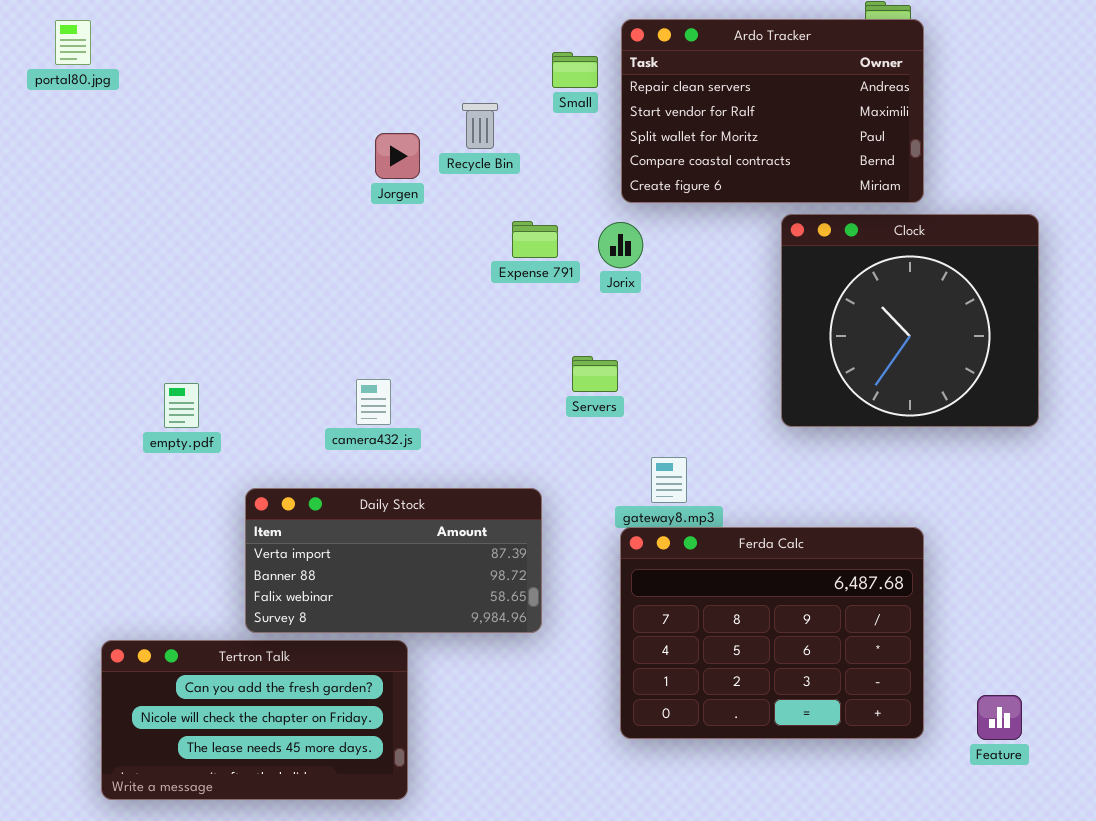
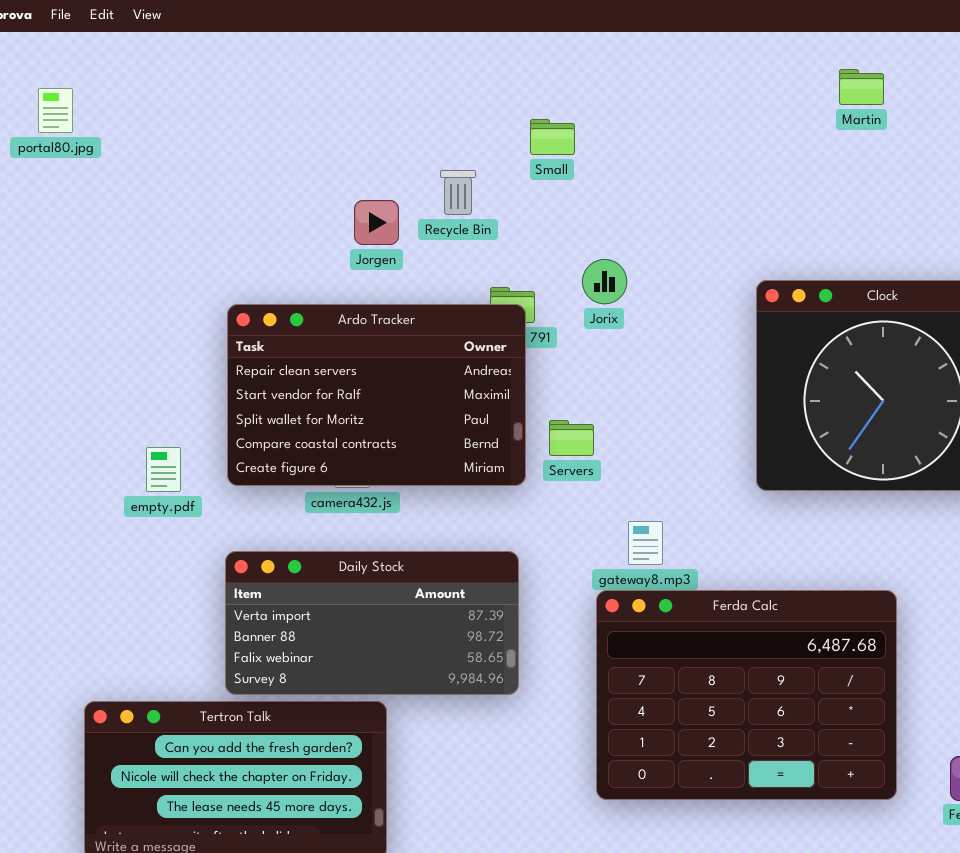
Ardo Tracker: [621,19,924,203] -> [227,304,526,486], moved
Jorix: [598,222,643,268] -> [582,259,627,304], moved

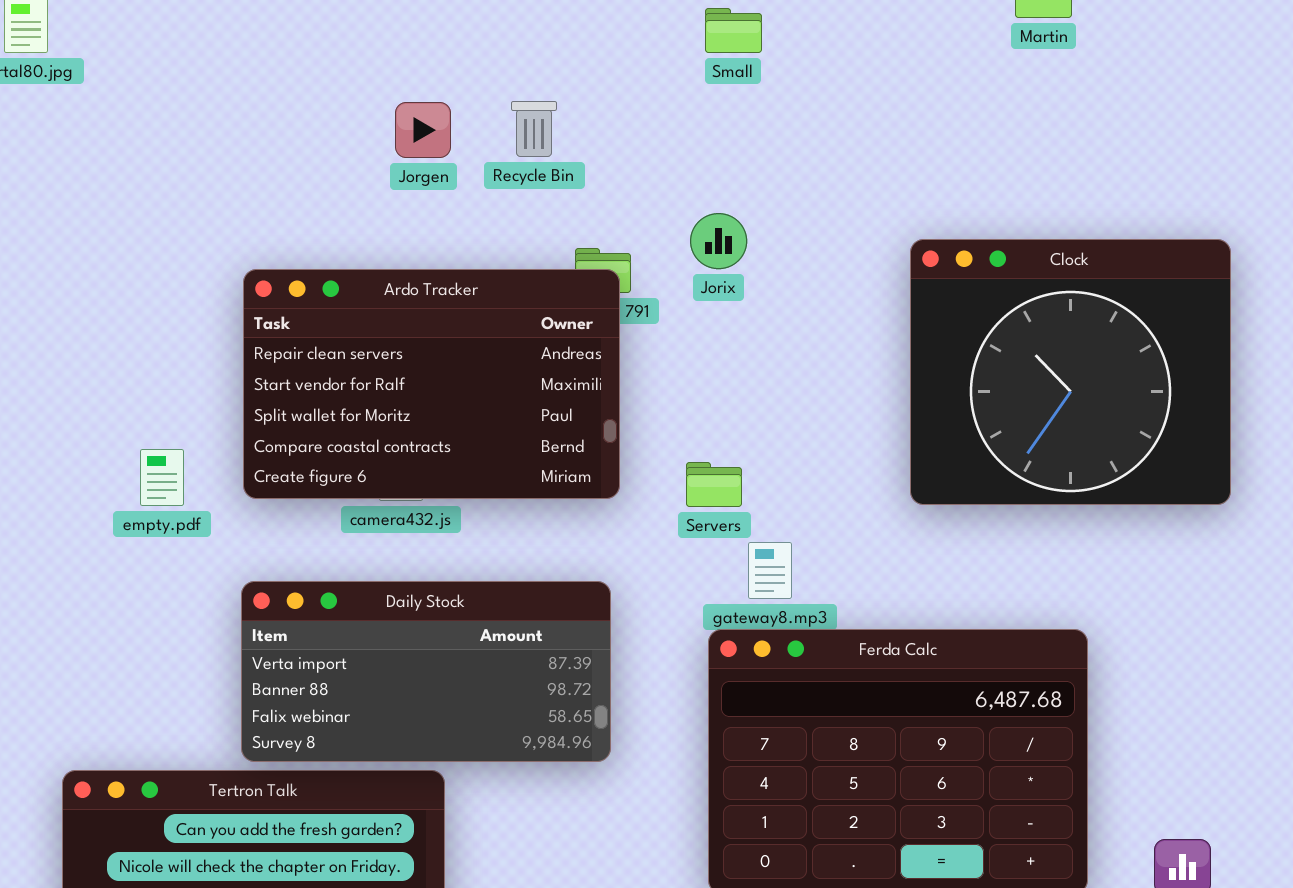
Small: [530,119,575,155] -> [705,8,762,53], moved
Jorgen: [354,200,399,245] -> [395,102,451,158], moved
Servers: [549,420,594,456] -> [686,462,742,507], moved

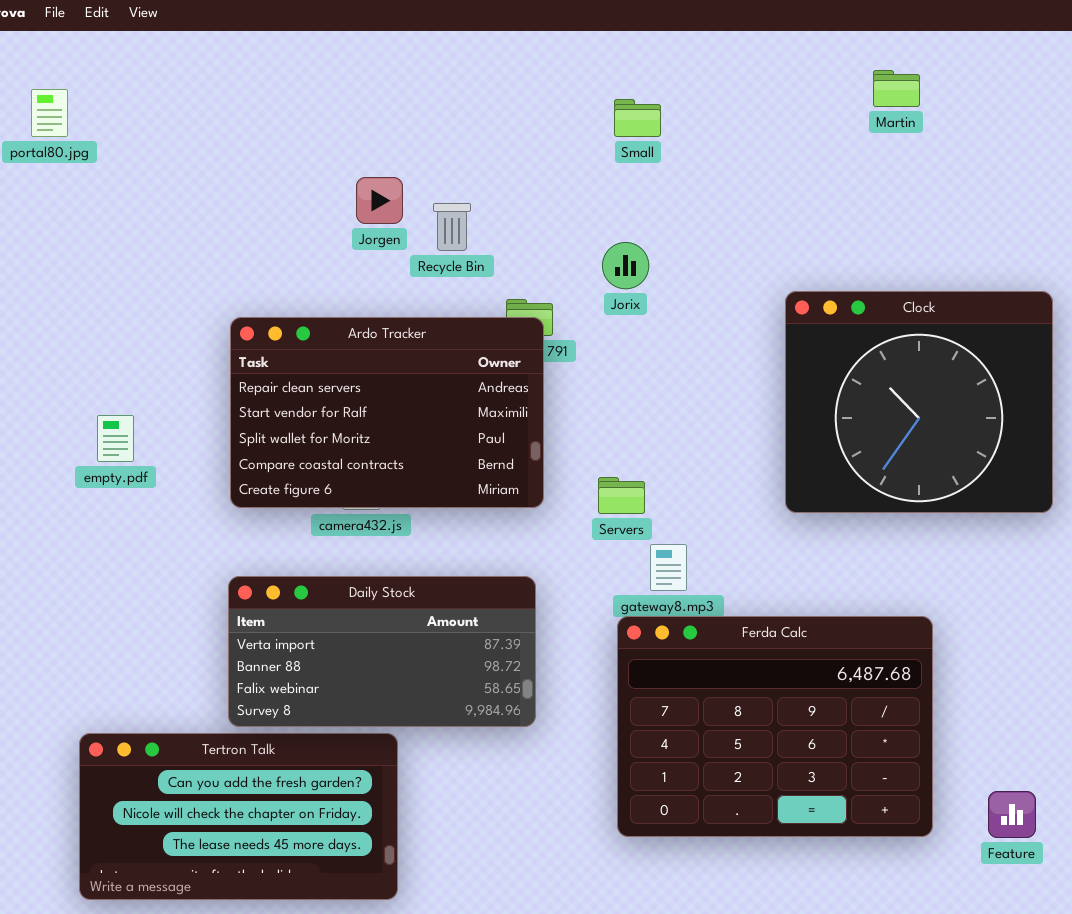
Recycle Bin: [511,101,557,157] -> [433,203,471,251], moved
Jorix: [690,213,747,269] -> [602,242,649,289], moved
empty.pdf: [140,449,184,506] -> [97,415,134,462], moved

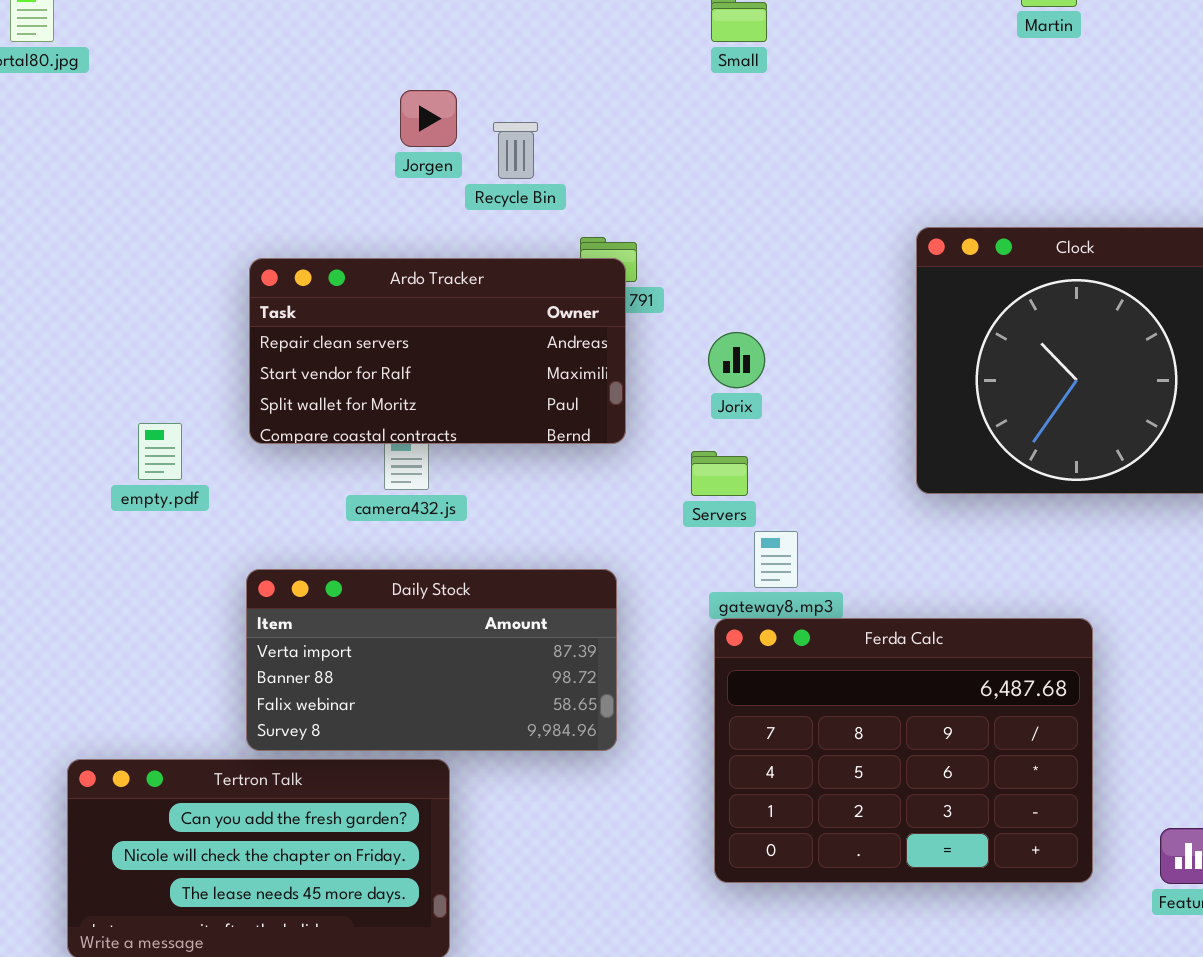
Jorix: [602,242,649,289] -> [708,332,765,388], moved
Ardo Tracker: [230,317,544,508] -> [249,258,626,444], resized
empty.pdf: [97,415,134,462] -> [138,423,182,480], moved

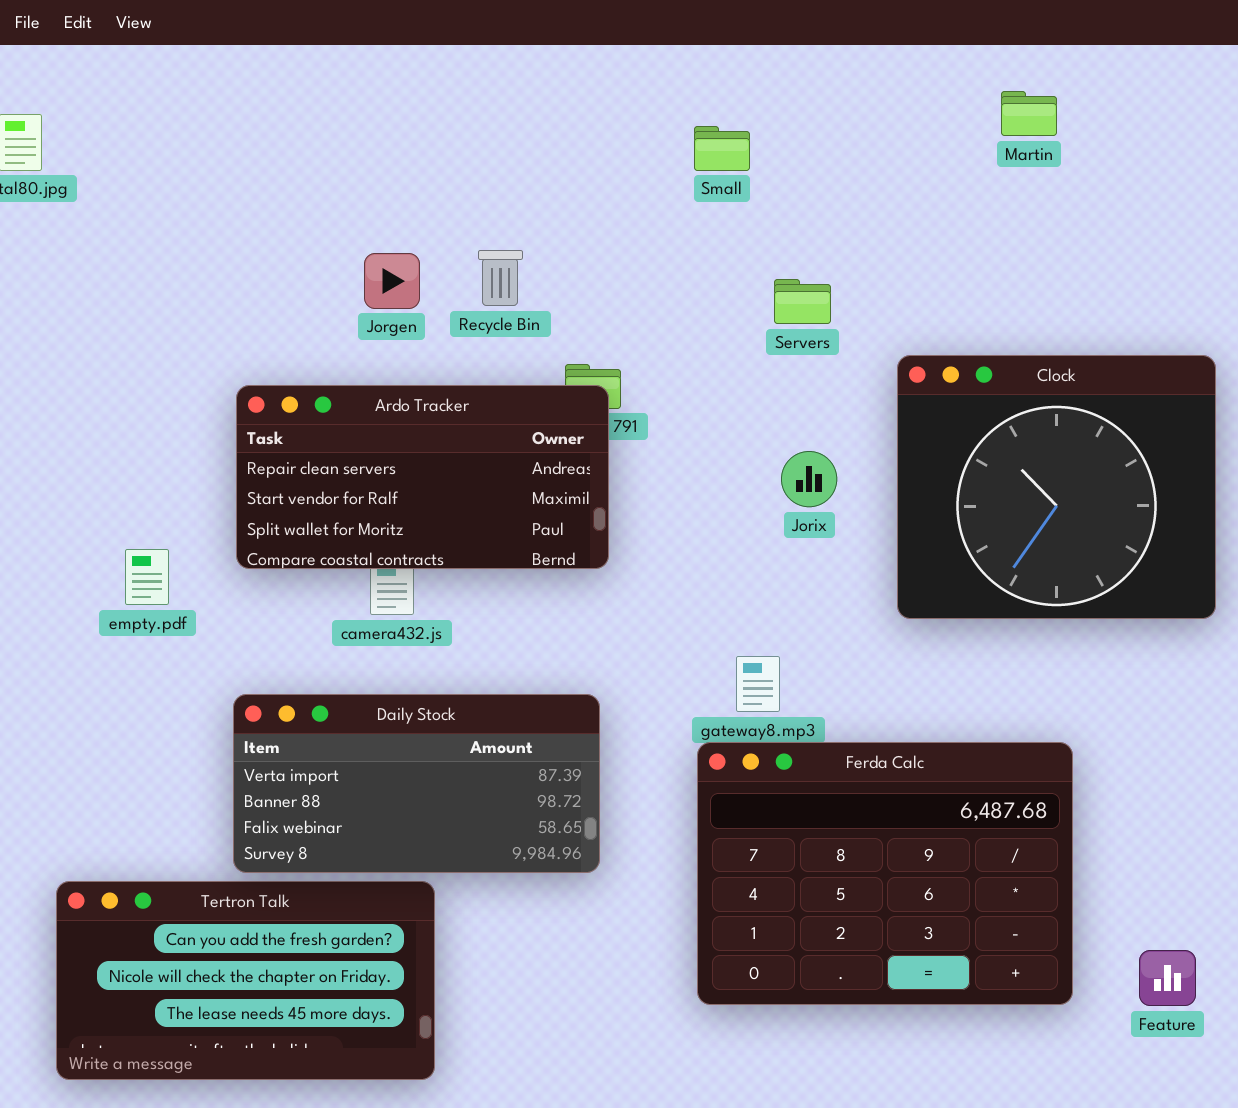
Jorgen: [400,90,457,147] -> [364,253,420,309], moved
Jorix: [708,332,765,388] -> [781,451,837,507], moved
Servers: [691,451,748,496] -> [774,279,831,324], moved

